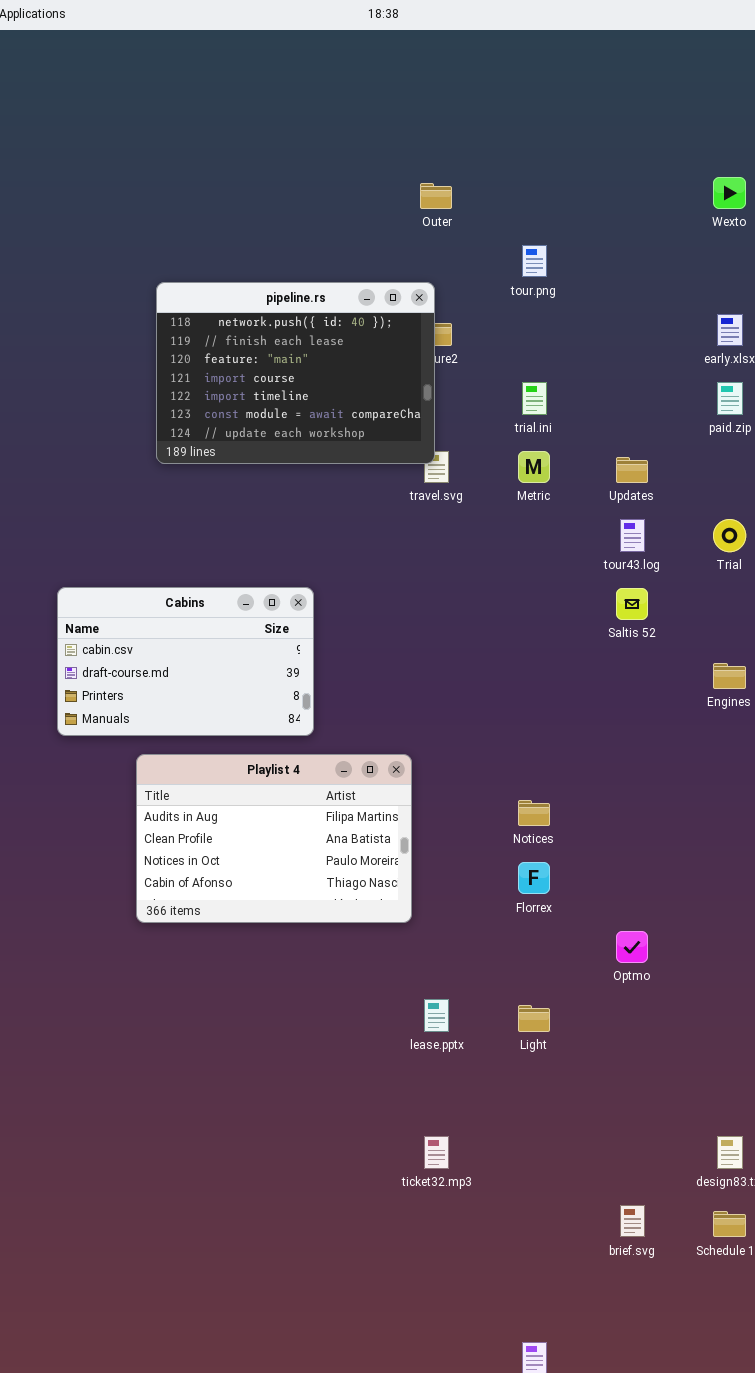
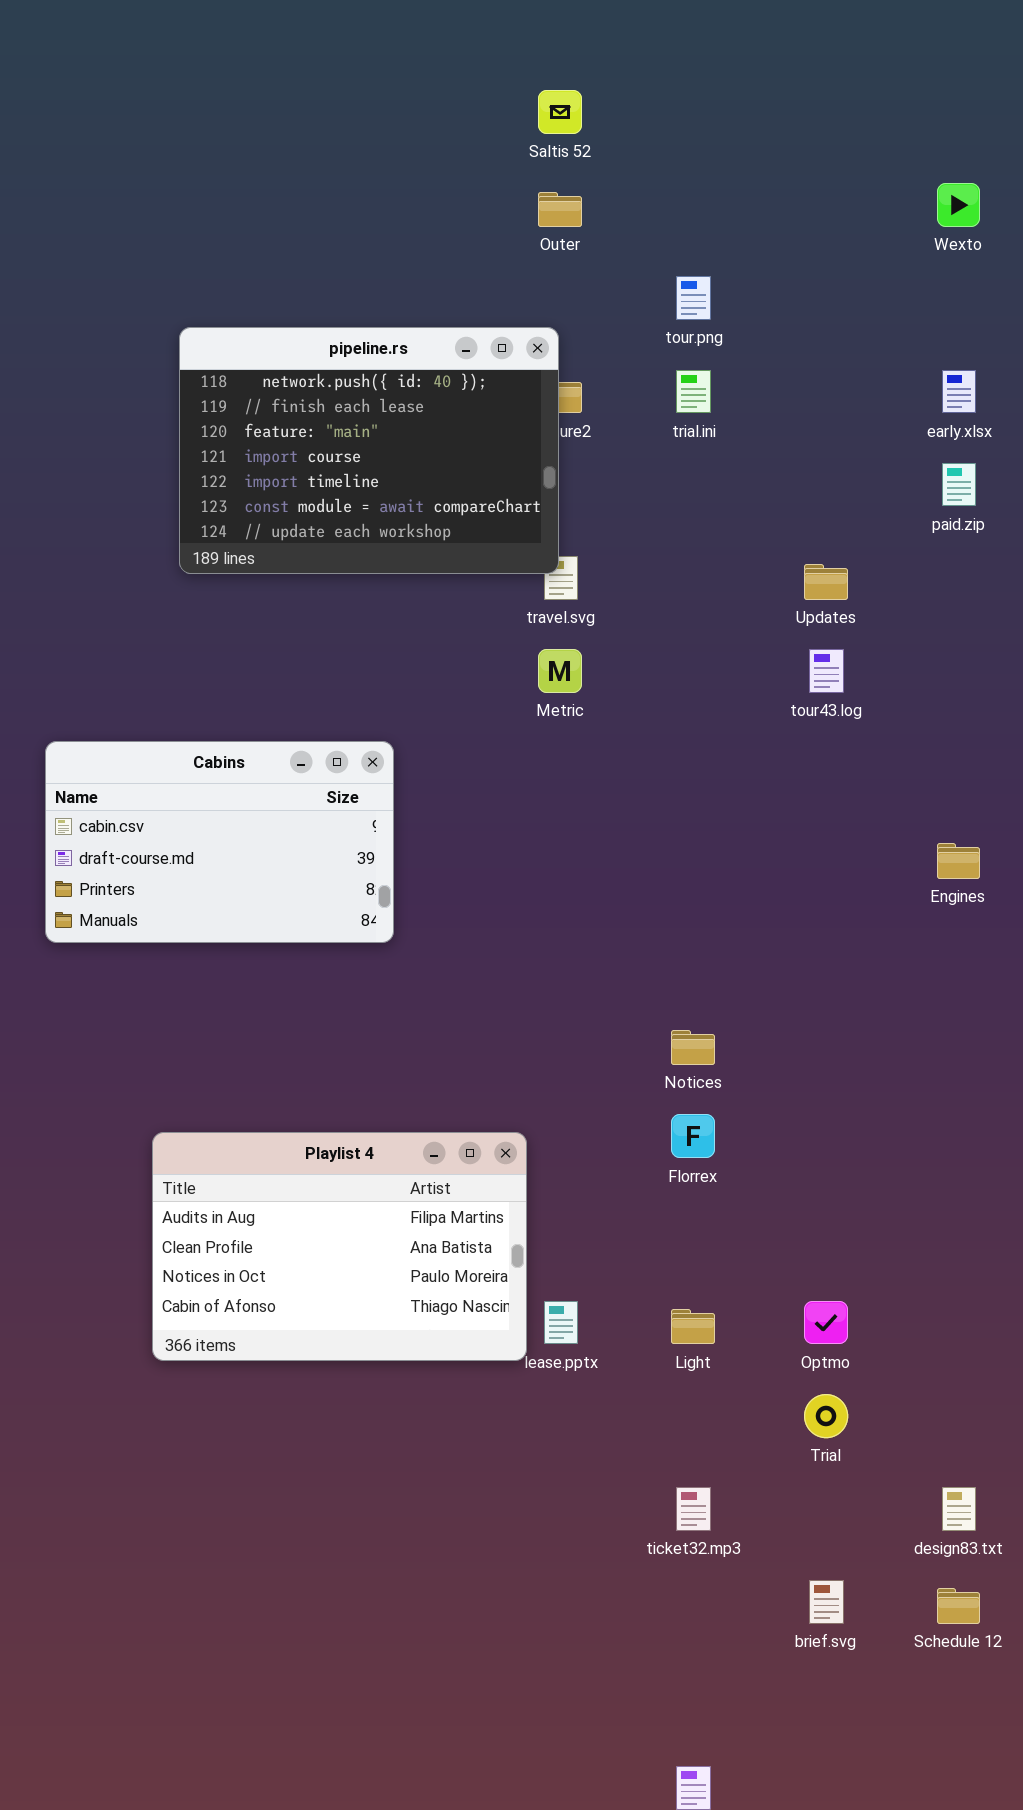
trial.ini: [522,382,547,415] -> [676,370,711,413], moved
Metric: [518,451,550,483] -> [538,649,582,693], moved
Trial: [713,519,746,552] -> [804,1394,848,1438], moved
Saltis 52: [616,588,648,620] -> [538,90,582,134], moved
Playlist 4: [136,754,412,923] -> [152,1132,527,1361], moved
Optmo: [616,931,648,963] -> [804,1301,848,1344], moved
ticket32.mp3: [424,1136,449,1169] -> [676,1487,711,1531], moved

